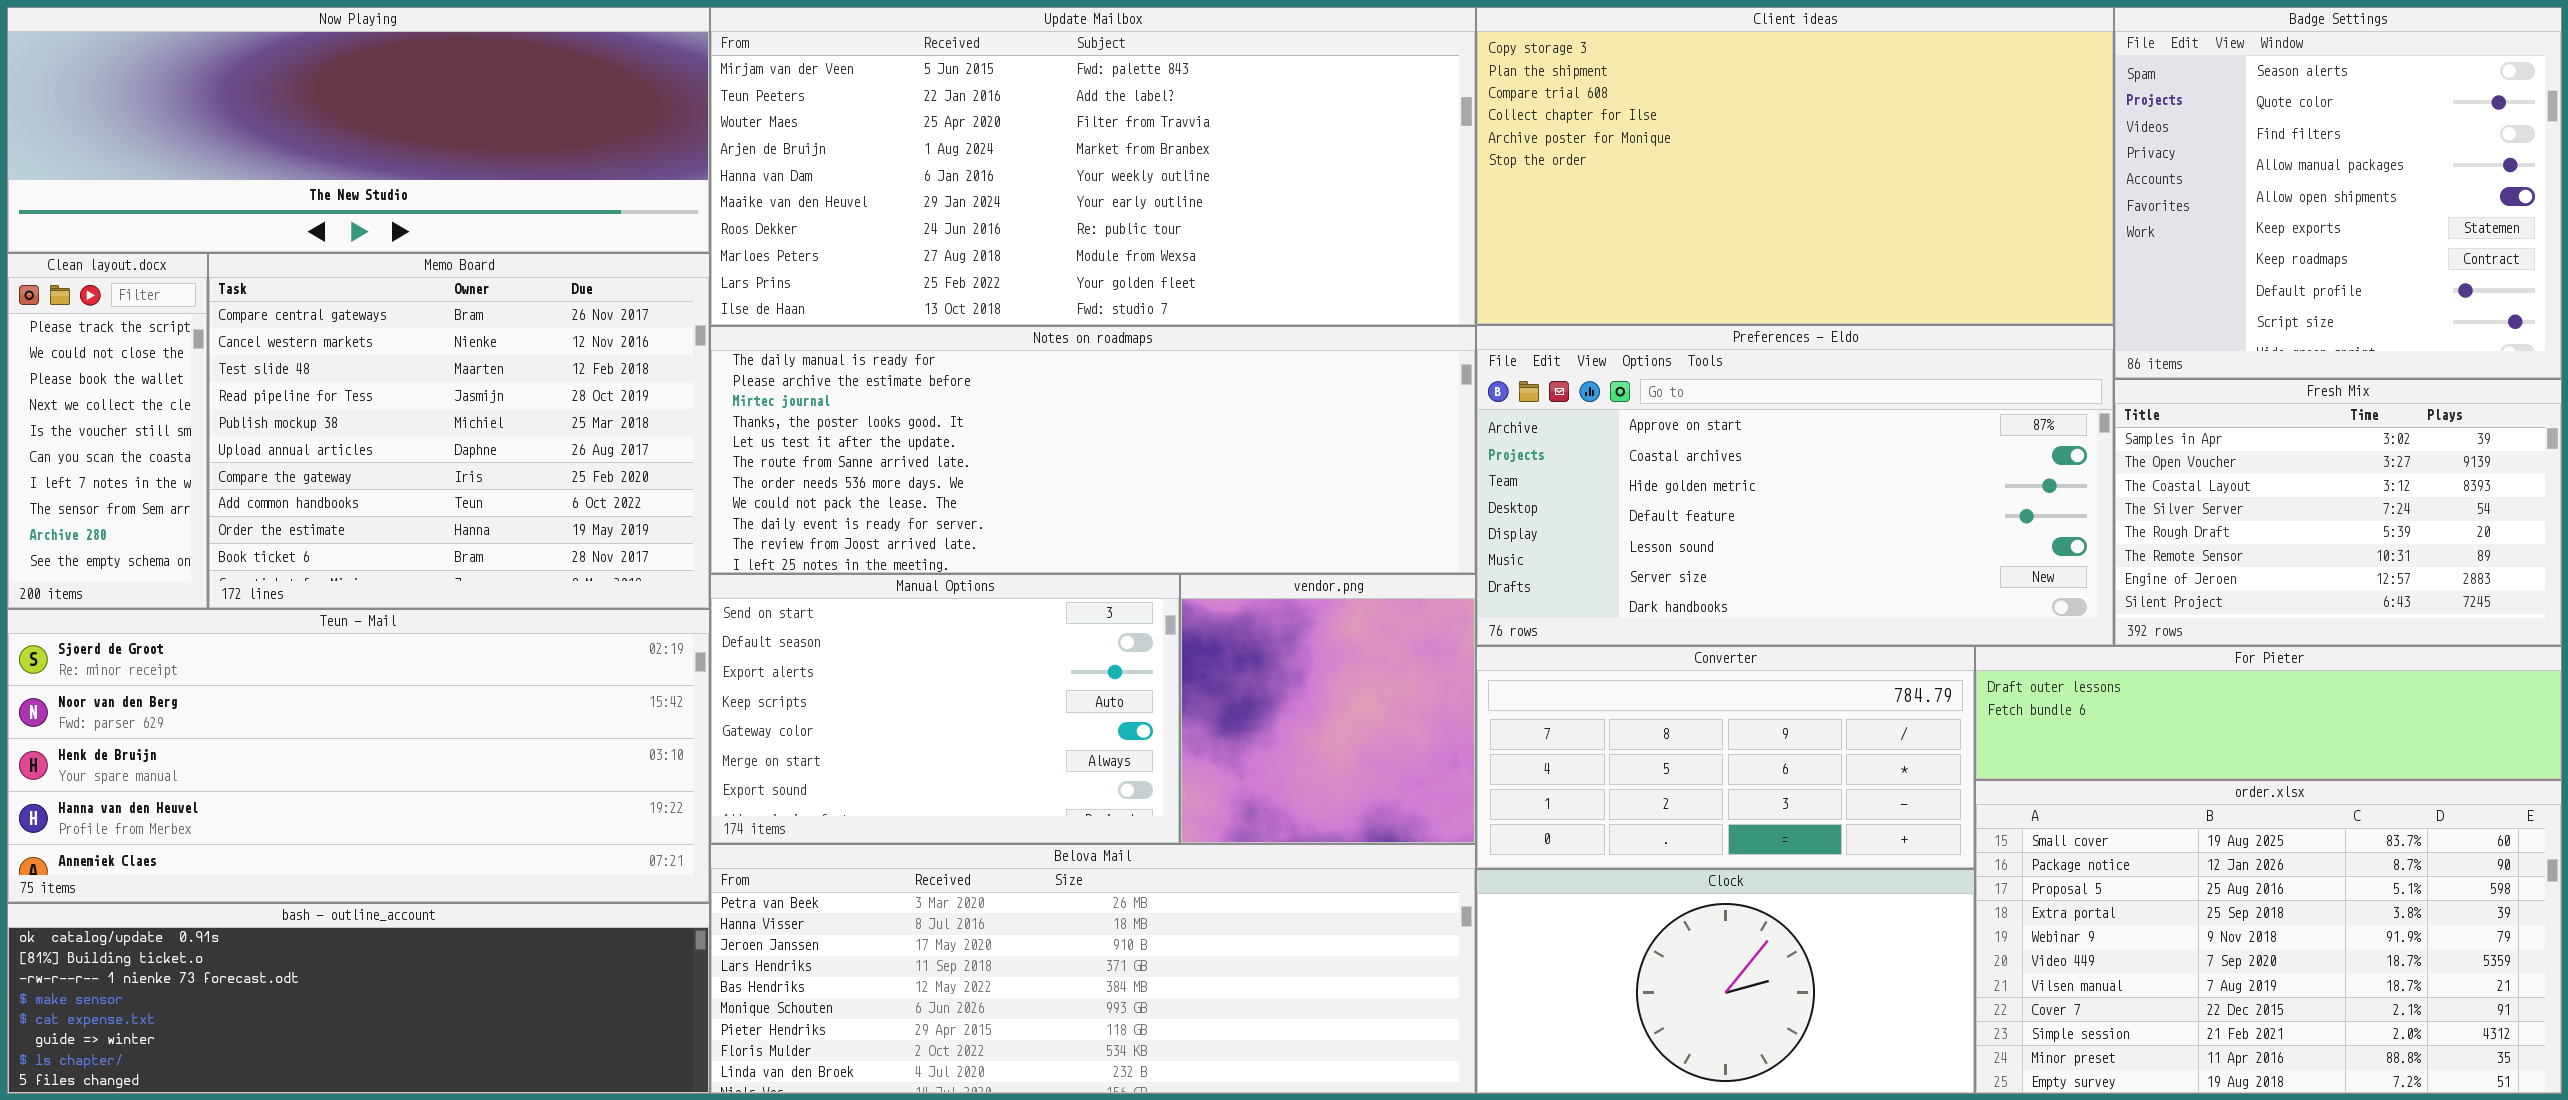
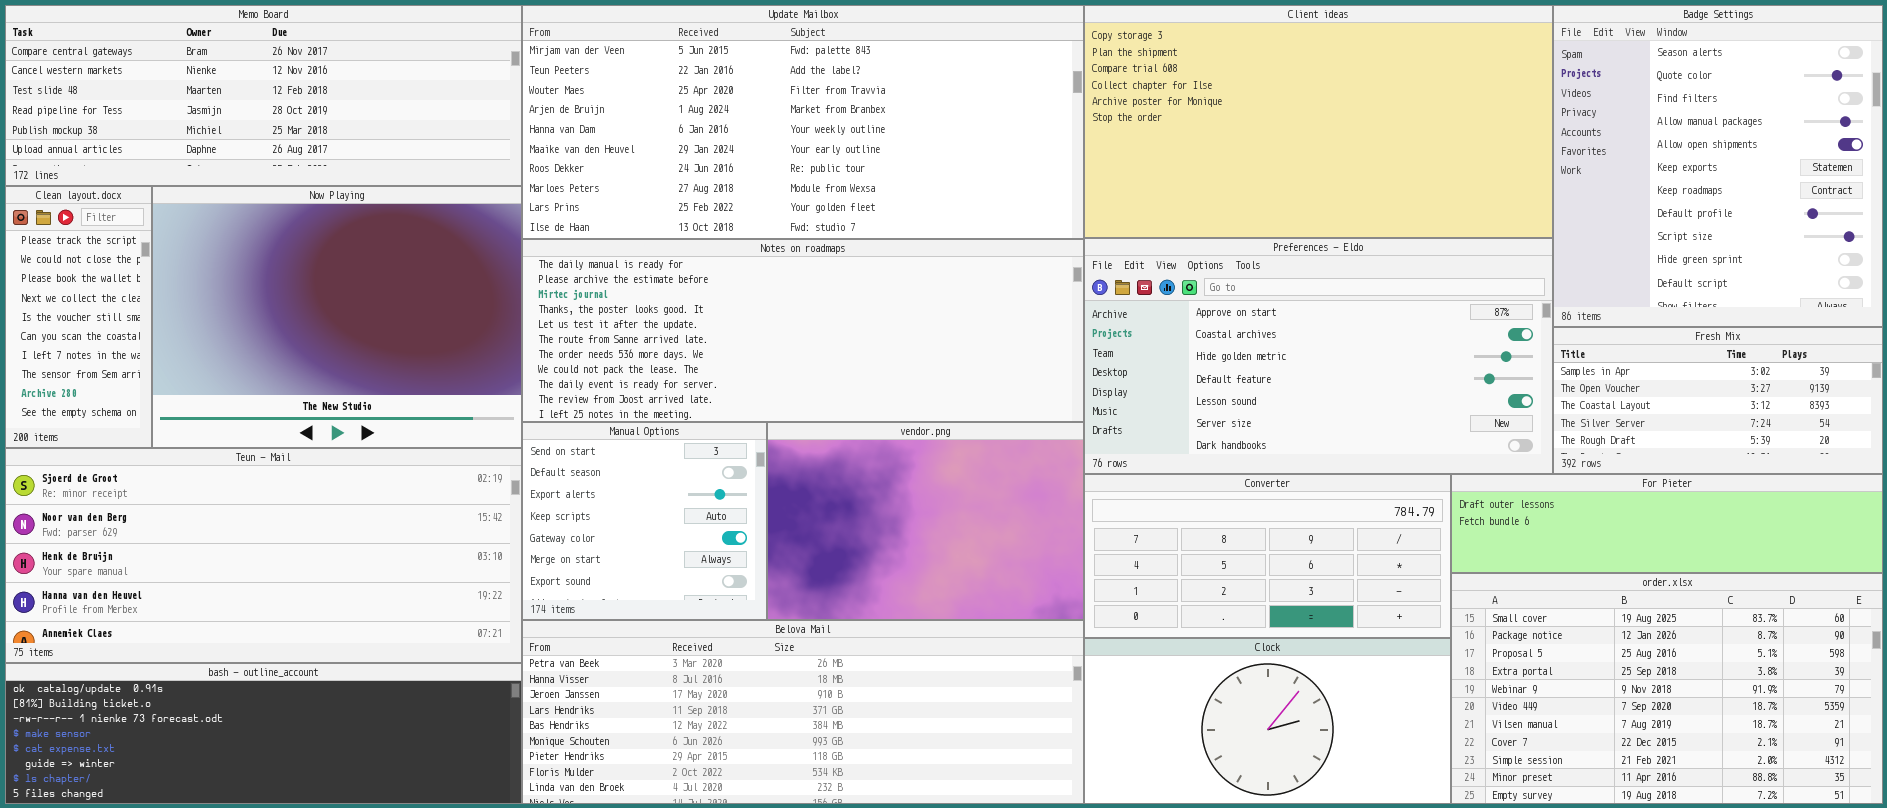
Now Playing: [7,7,710,253] -> [152,186,522,448], moved, resized
Badge Settings: [2114,7,2562,379] -> [1553,5,1883,327], resized
Memo Board: [208,253,710,609] -> [5,5,522,186], moved, resized
Fresh Mix: [2114,379,2562,646] -> [1553,327,1883,474], resized
Manual Options: [710,574,1180,844] -> [522,422,767,620], resized
vendor.png: [1180,574,1476,844] -> [767,422,1084,620], resized

